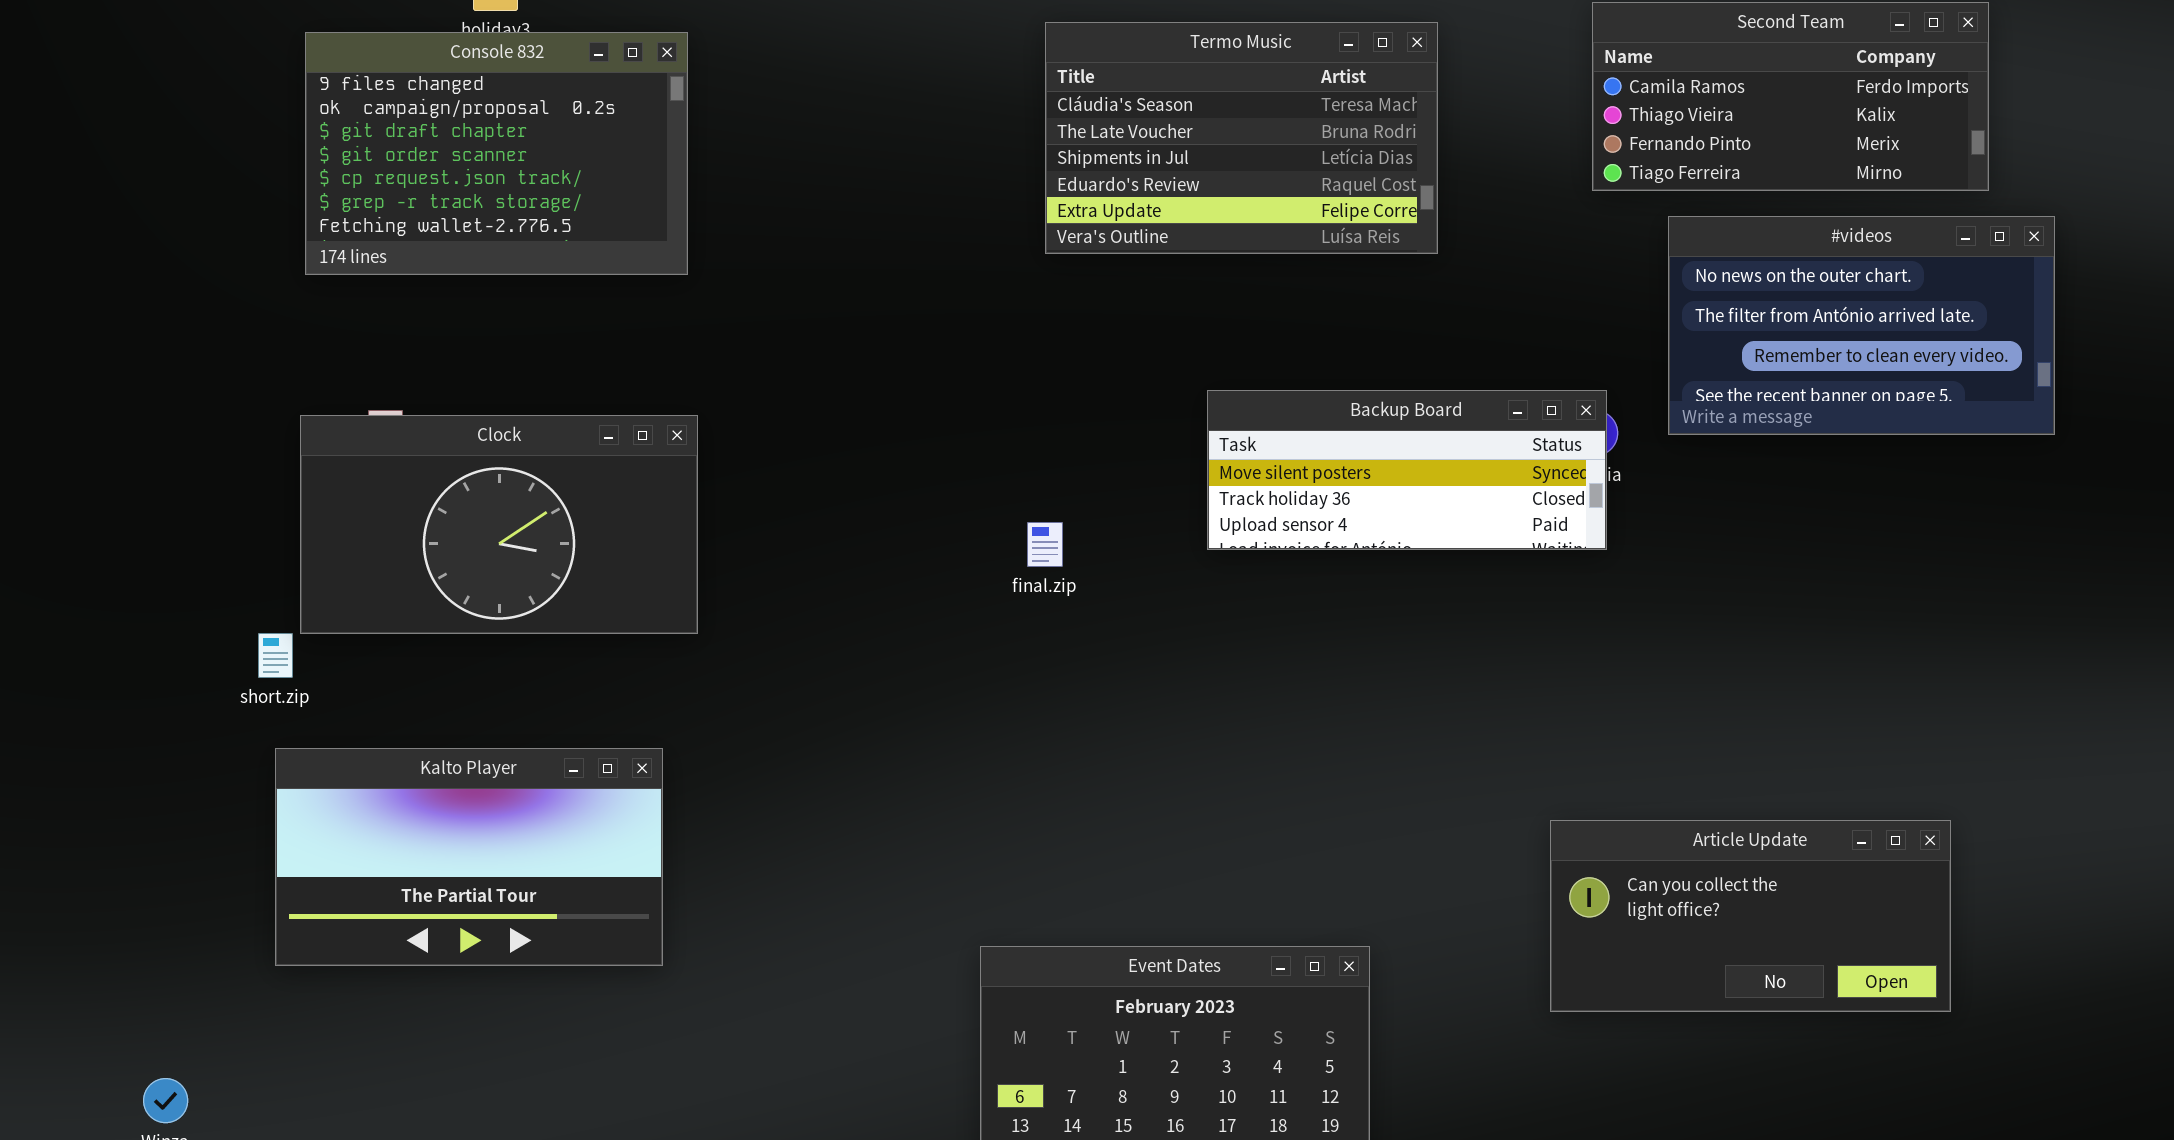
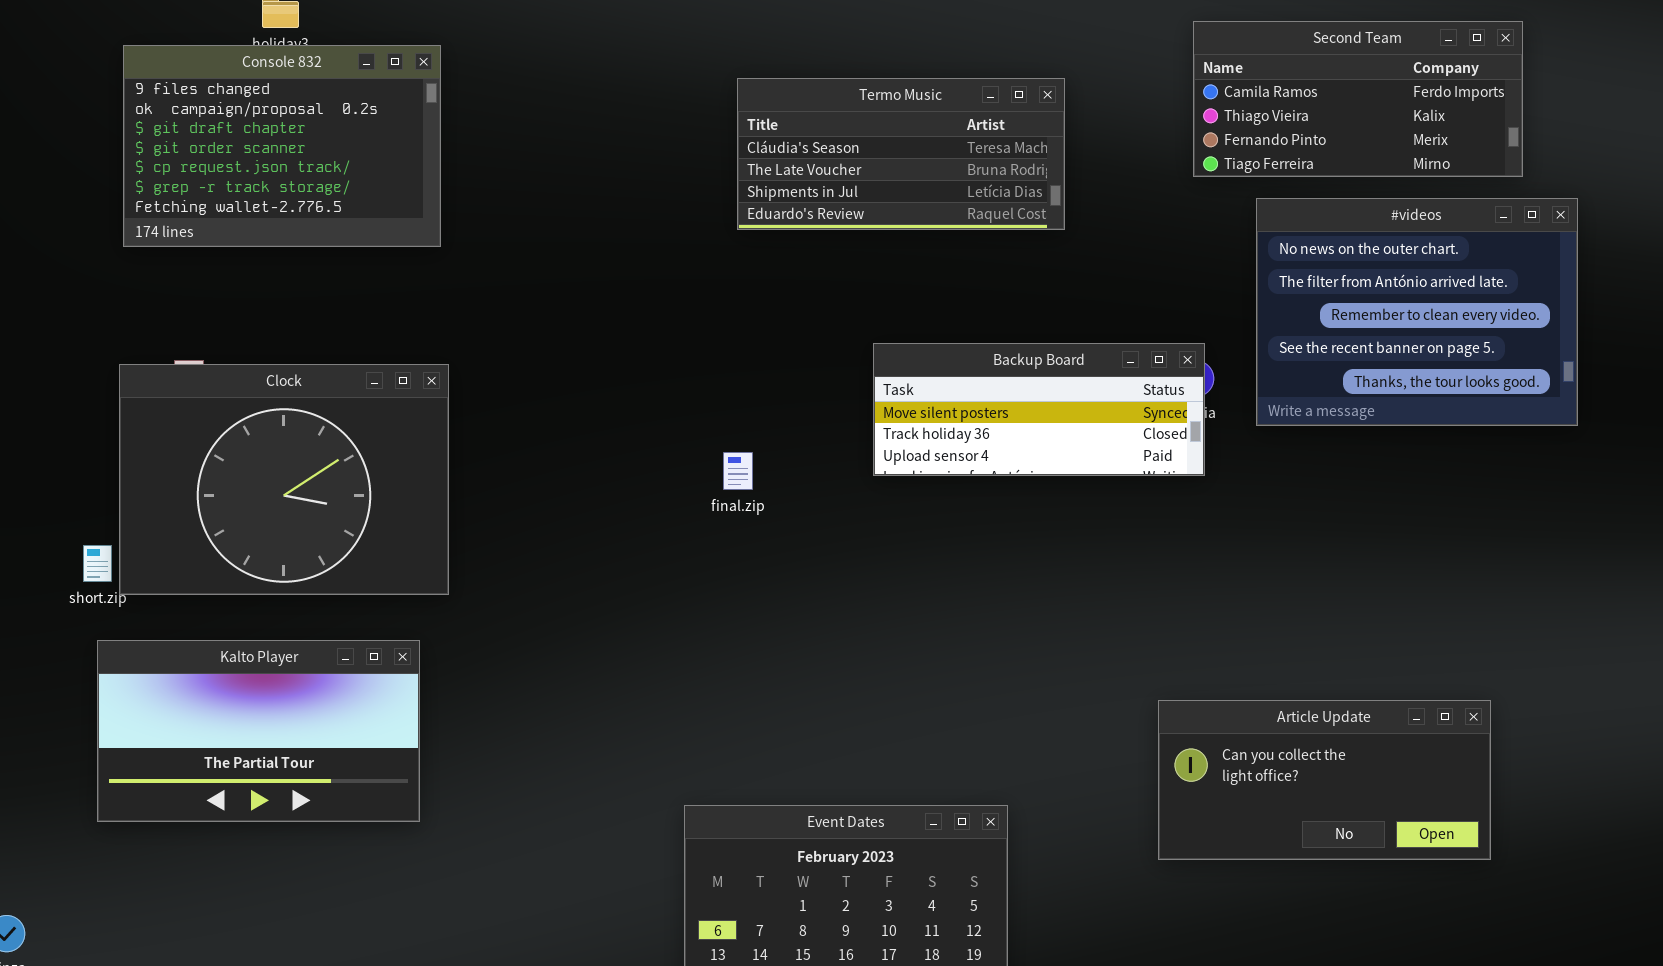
Termo Music: [1045,22,1438,254] -> [737,78,1065,230], resized
#videos: [1668,216,2055,435] -> [1256,198,1578,426], resized
Clock: [300,415,698,634] -> [119,364,449,595], resized

